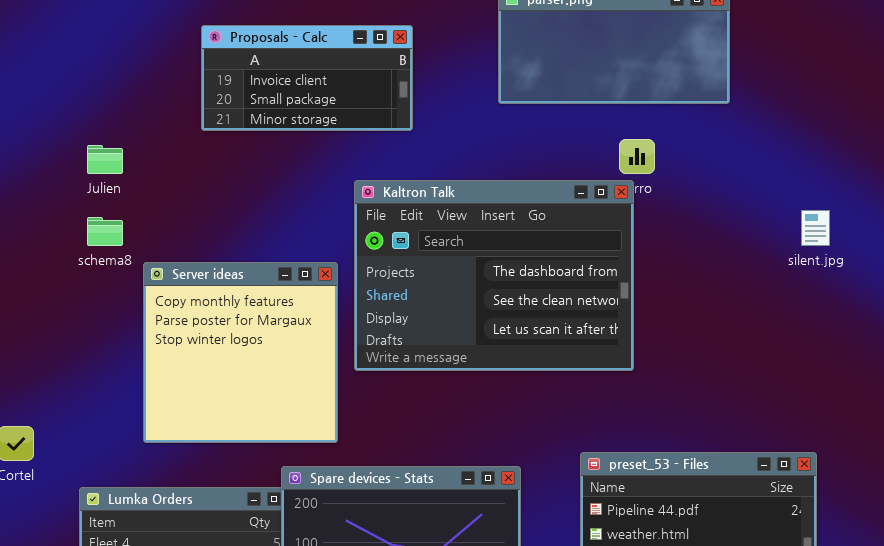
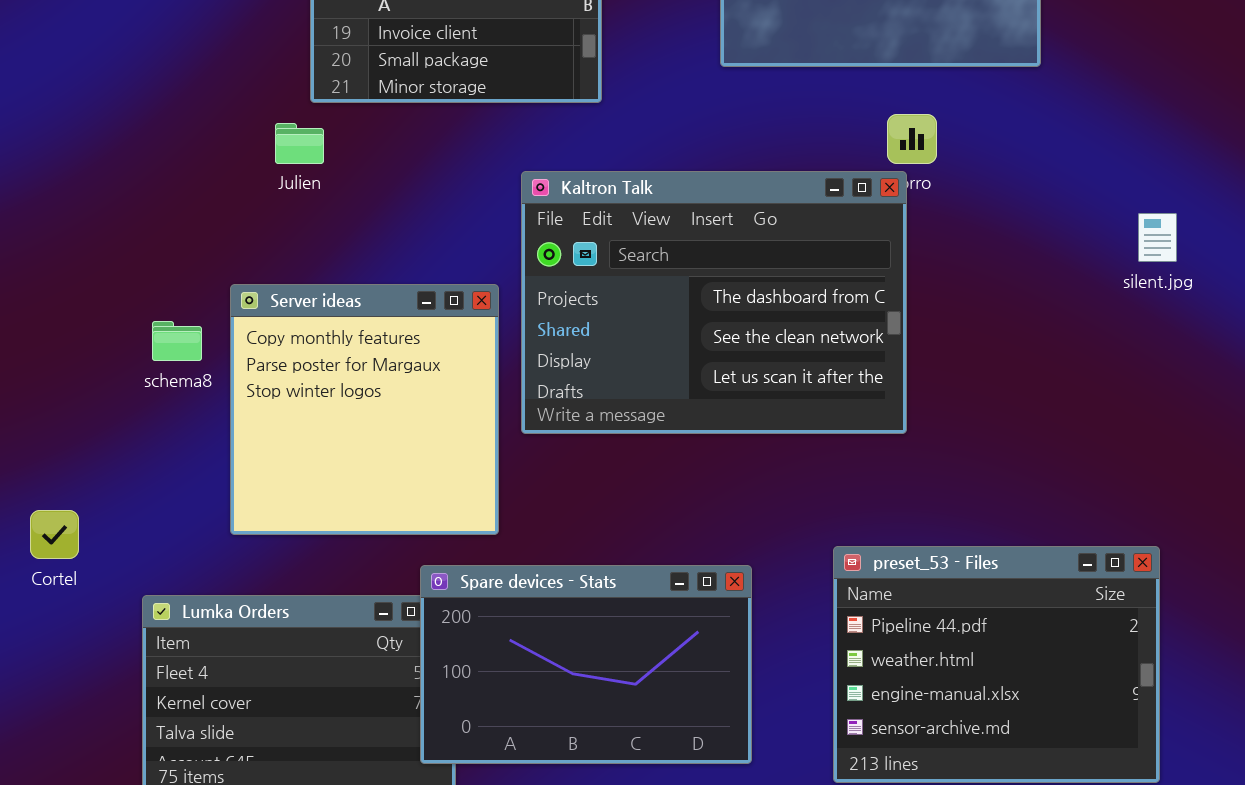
Julien: [87,145,123,174] -> [275,123,324,164], moved
schema8: [87,217,123,246] -> [152,321,202,361], moved

